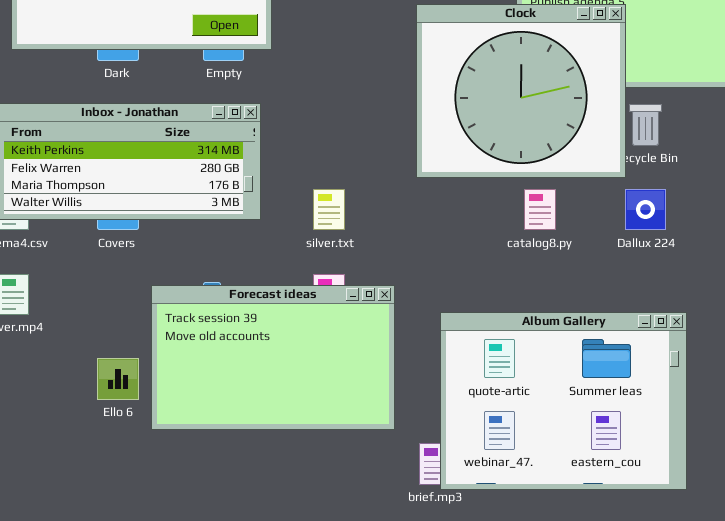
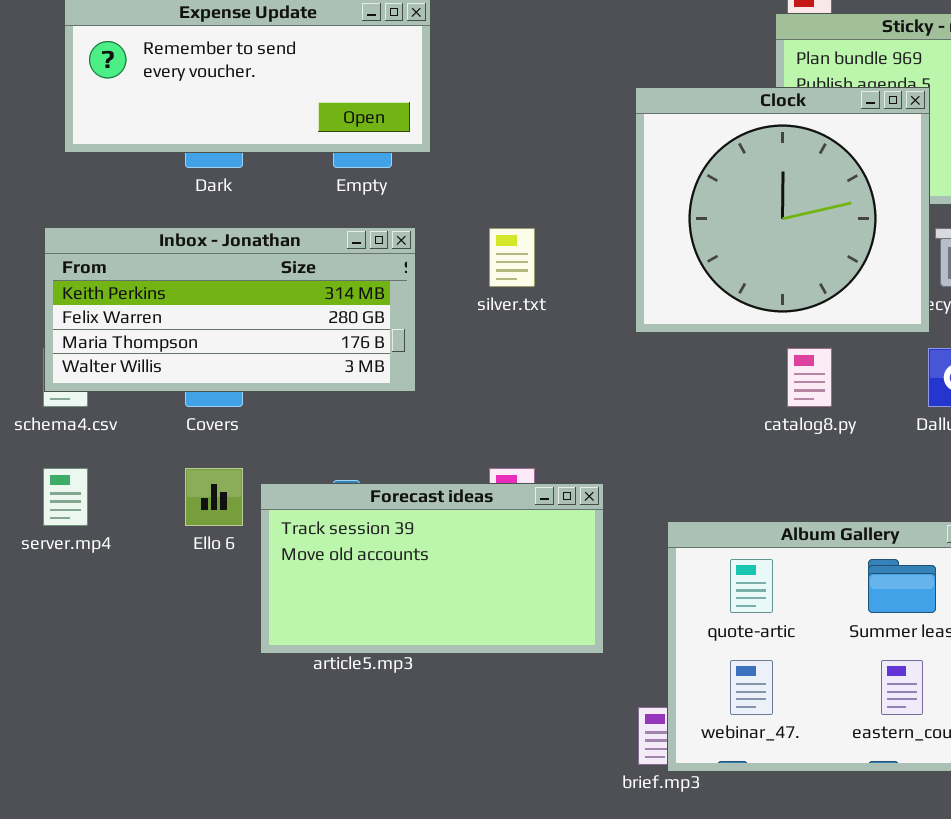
silver.txt: [313,189,345,230] -> [489,228,535,287], moved
Forecast ideas: [151,285,395,430] -> [260,483,604,654], resized
Ello 6: [97,358,139,400] -> [185,468,243,526], moved

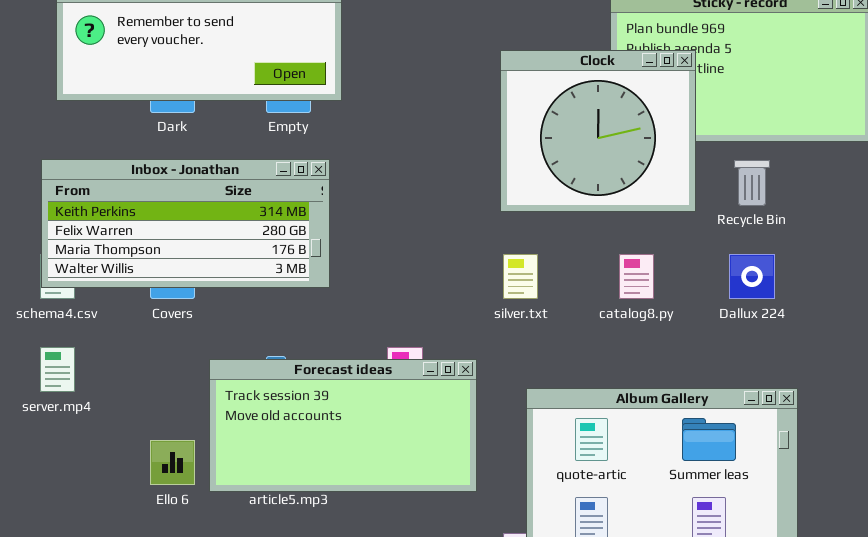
Clock: [635,87,930,333] -> [500,50,696,212], resized
silver.txt: [489,228,535,287] -> [503,254,538,299], moved
Ello 6: [185,468,243,526] -> [150,440,195,485], moved

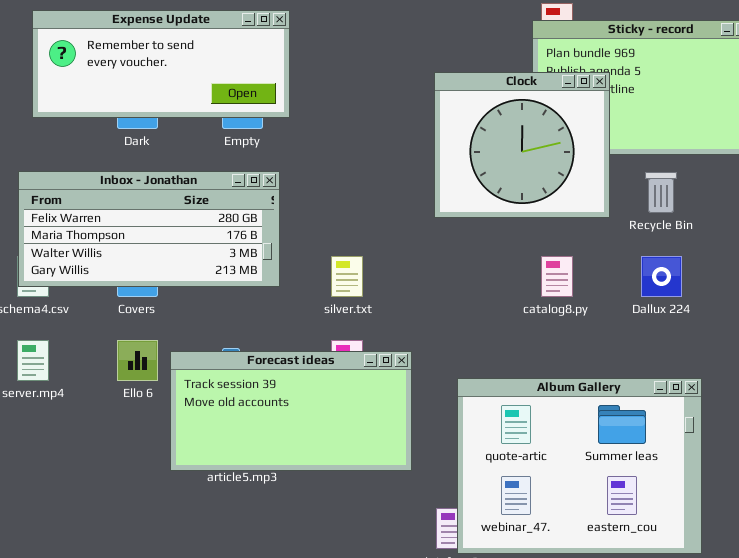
Inbox - Jonathan: [41,159,330,288] -> [18,171,280,287], scrolled down 1 row
silver.txt: [503,254,538,299] -> [331,256,363,297], moved
Ello 6: [150,440,195,485] -> [117,340,158,381], moved

